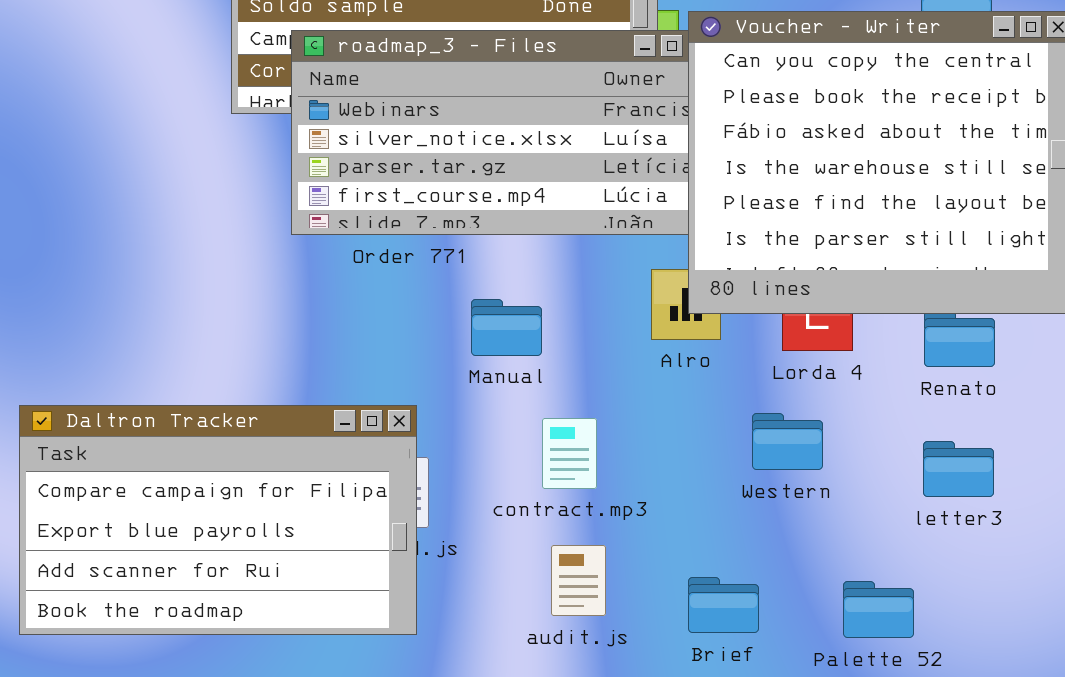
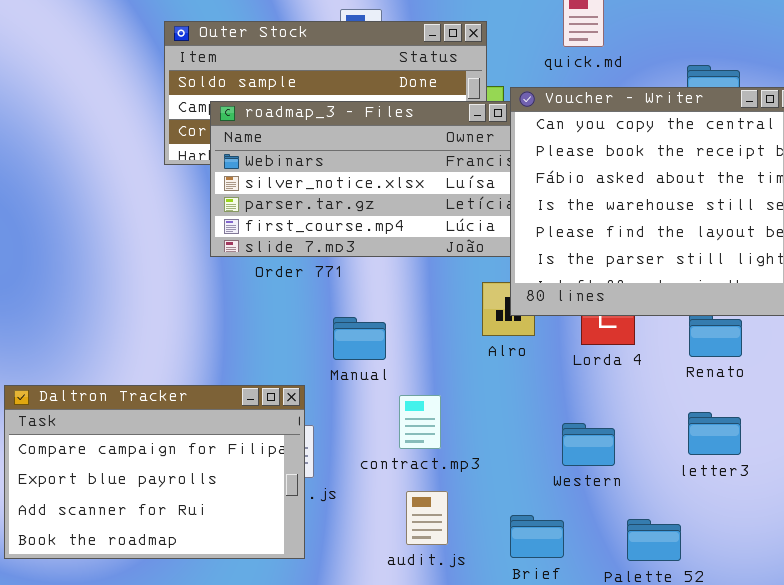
Manual: [471,299,542,356] -> [333,317,386,360], moved
Western: [752,413,823,470] -> [562,423,615,466], moved

